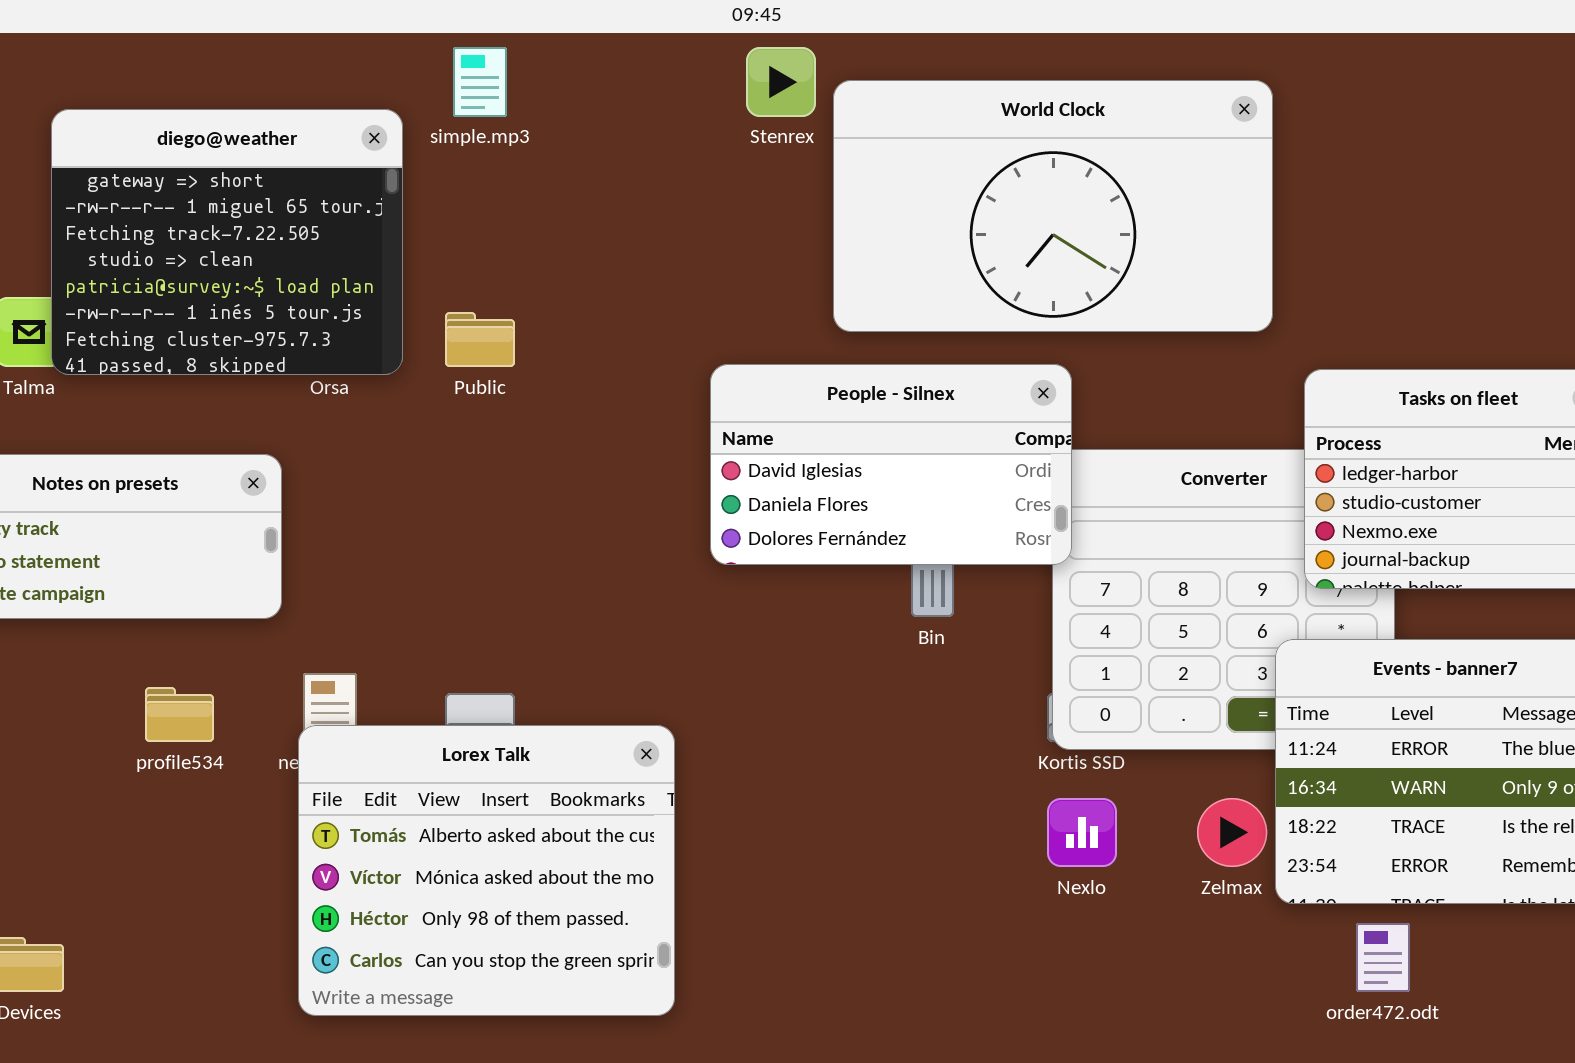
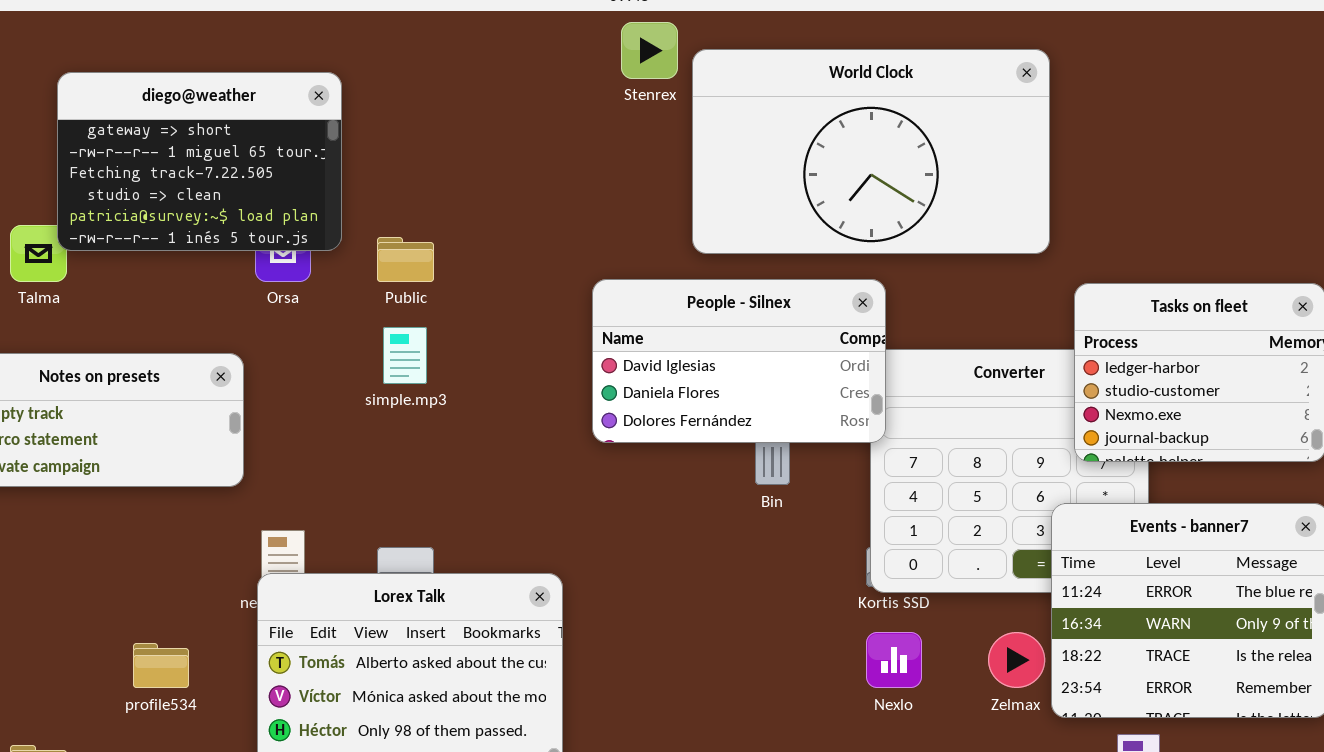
simple.mp3: [453,47,507,117] -> [383,327,427,384], moved
diego@weather: [51,109,403,375] -> [57,72,342,251], resized
profile534: [145,687,214,742] -> [133,643,189,688], moved

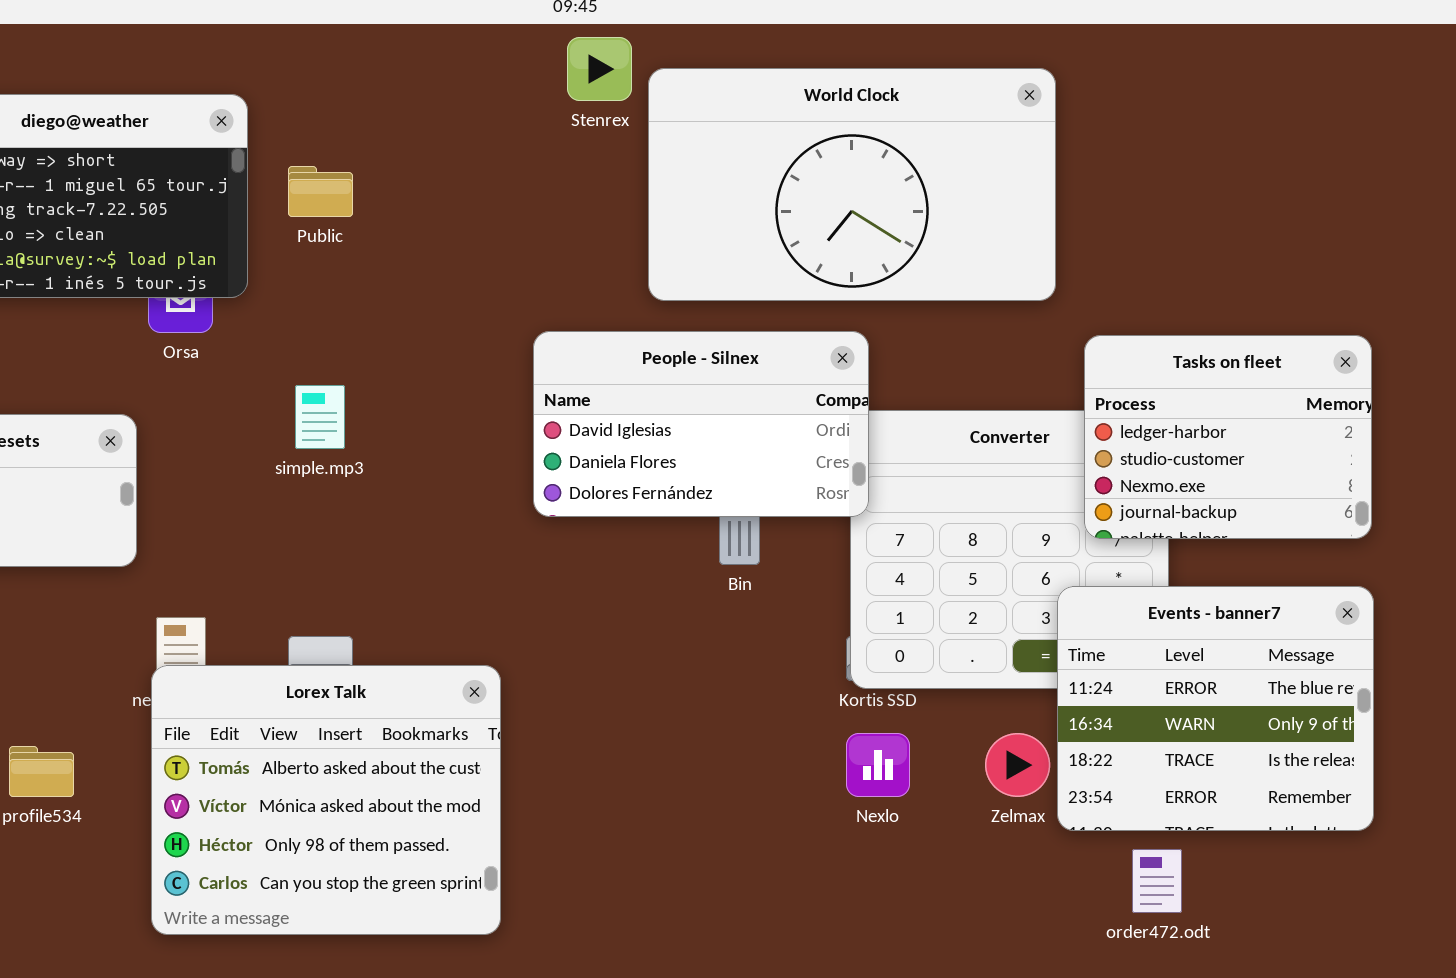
Public: [377,237,434,282] -> [288,166,353,217], moved

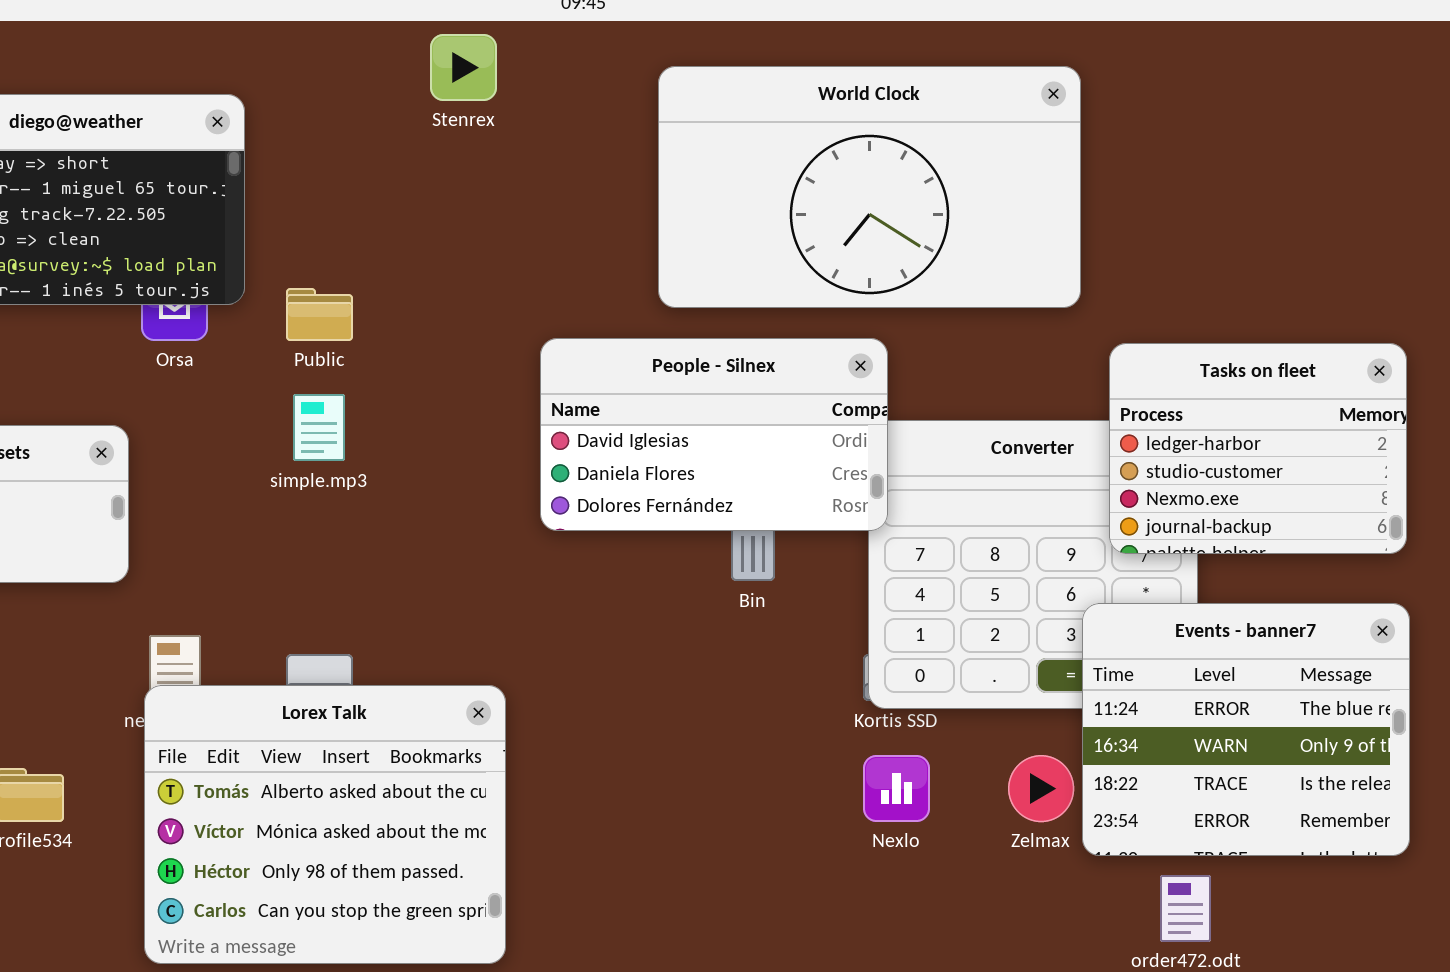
Stenrex: [567,37,632,101] -> [430,34,497,101], moved
Public: [288,166,353,217] -> [286,288,353,341], moved

